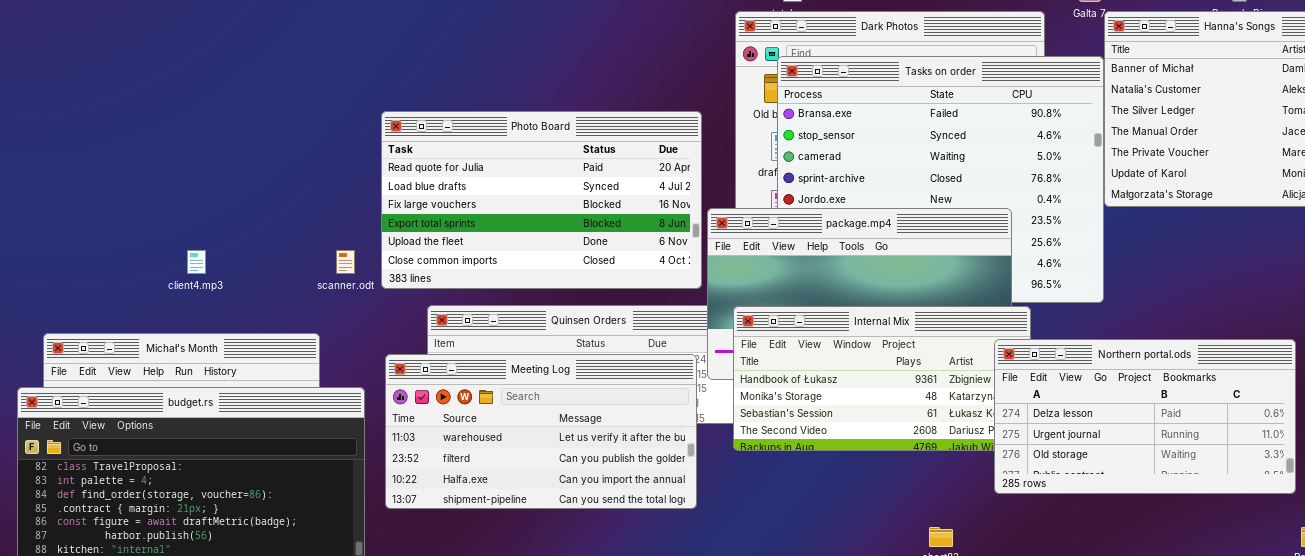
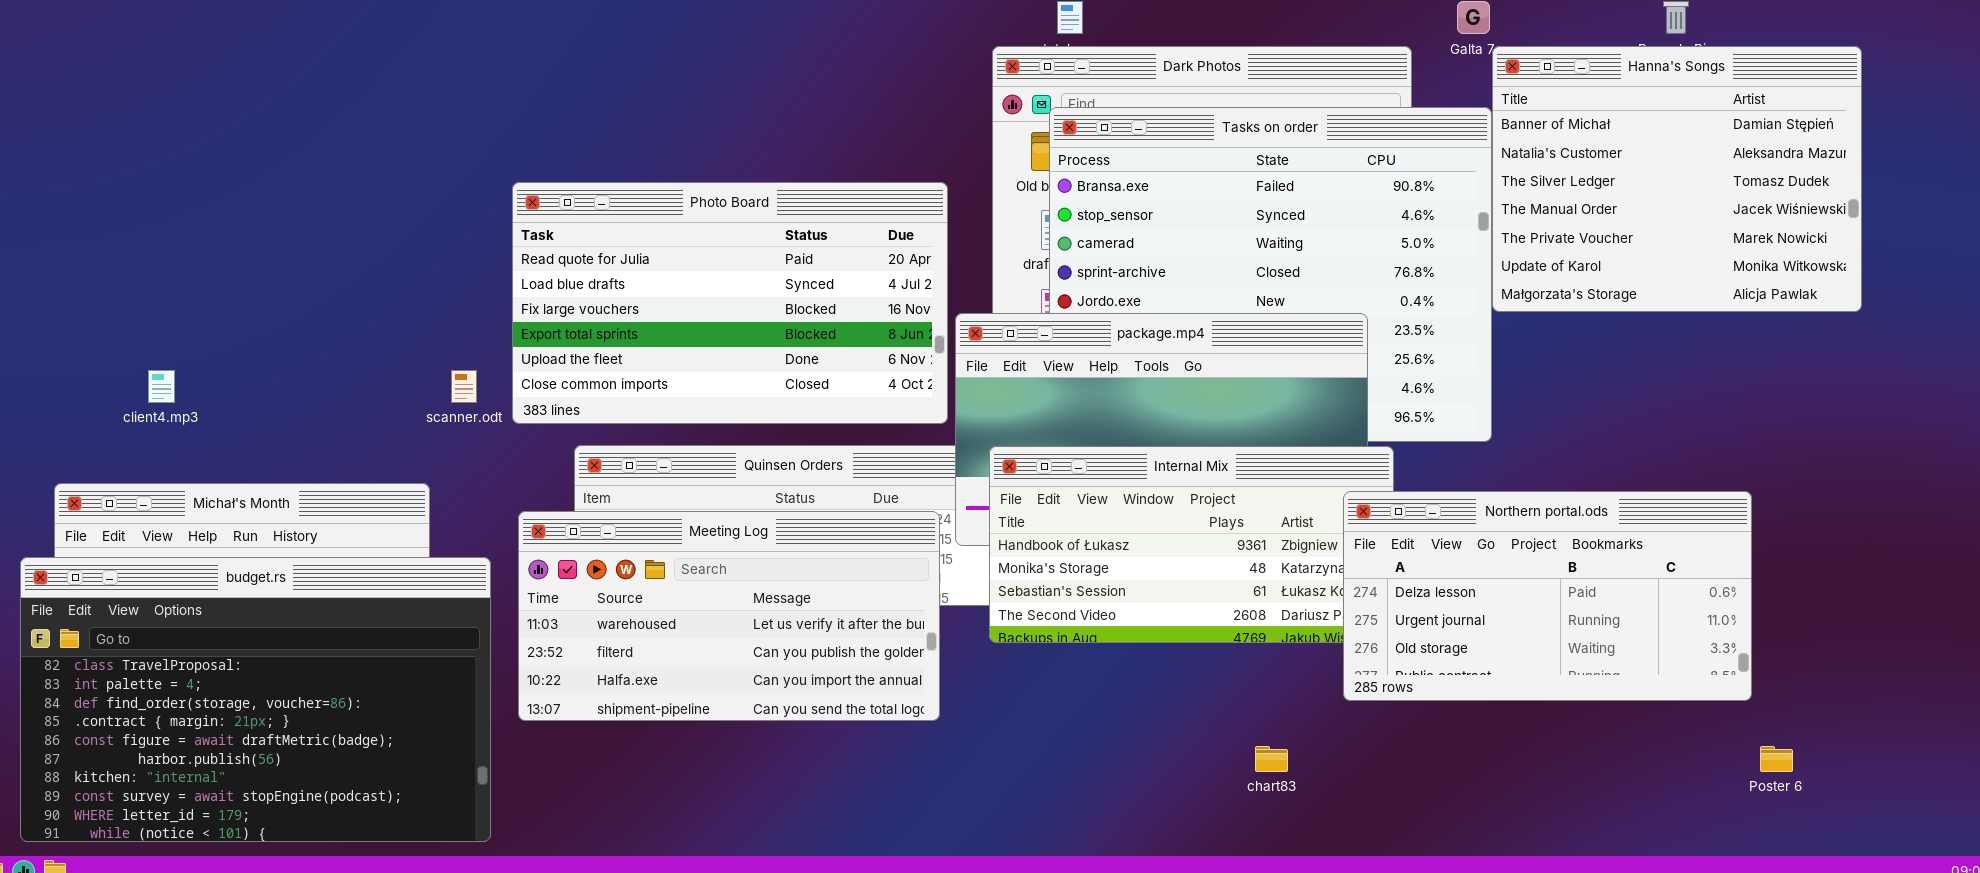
client4.mp3: [187,250,206,274] -> [148,370,175,403], moved

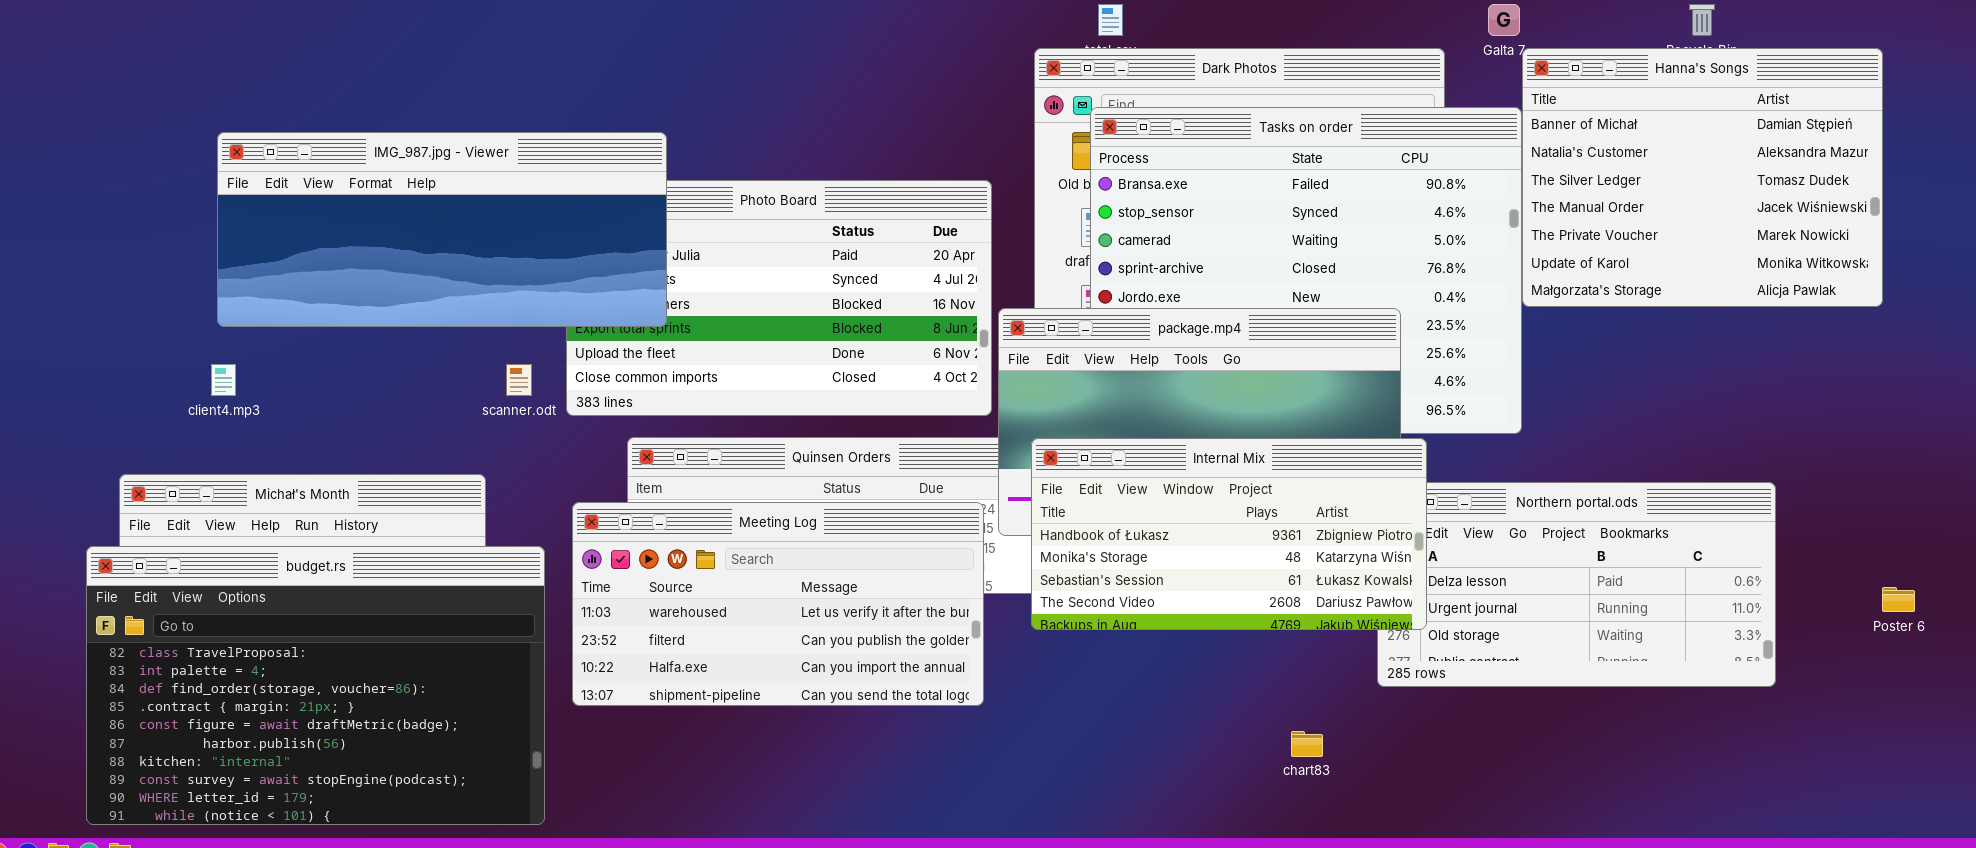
IMG_987.jpg - Viewer: none -> [217,132,667,327], opened
Internal Mix: [989,446,1394,643] -> [1031,438,1427,630], raised
Poster 6: [1760,746,1793,772] -> [1882,587,1915,612], moved

